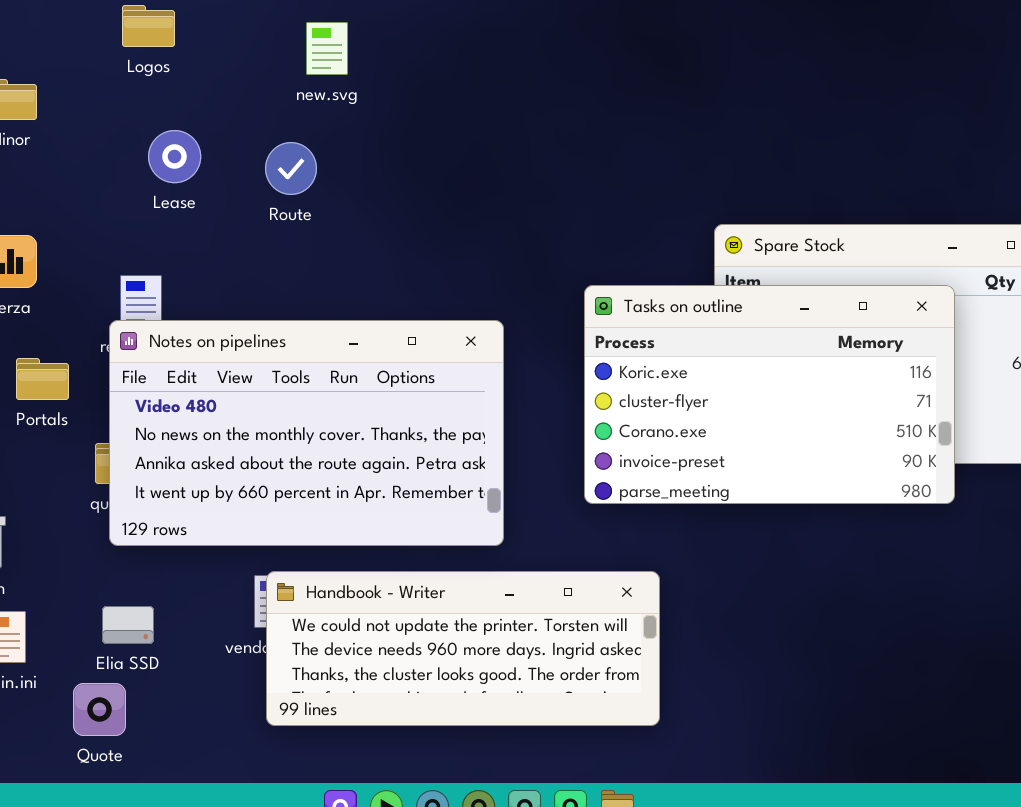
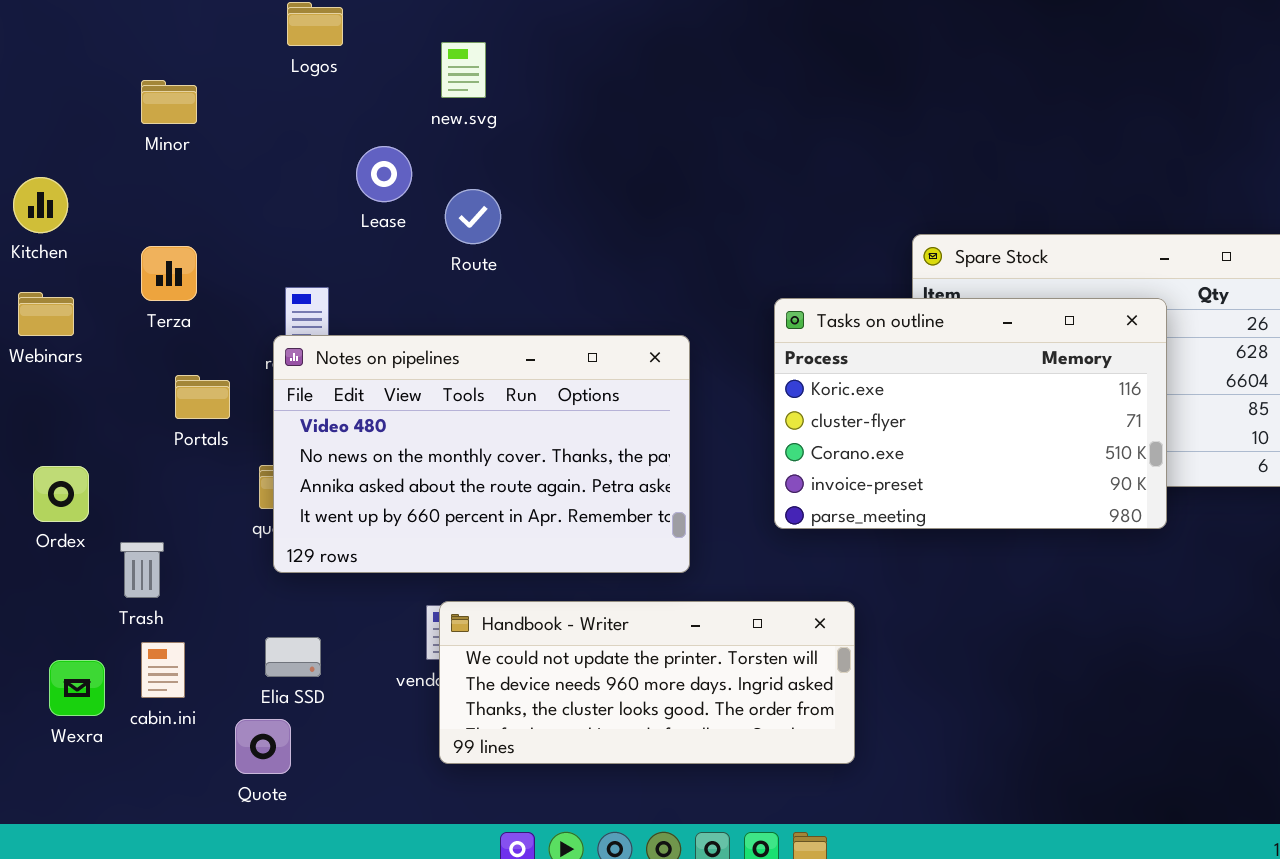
new.svg: [306,22,348,75] -> [441,42,486,98], moved
Lease: [148,130,201,183] -> [356,146,412,202], moved
Route: [265,142,317,195] -> [445,189,501,244], moved

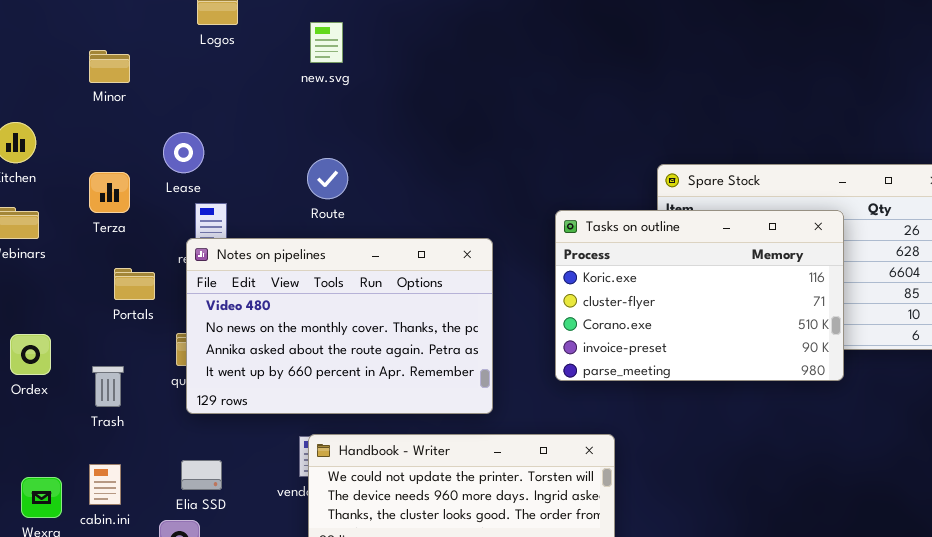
Lease: [356,146,412,202] -> [163,132,204,173], moved
Route: [445,189,501,244] -> [307,158,348,199], moved
Trash: [120,542,164,598] -> [92,366,124,407], moved

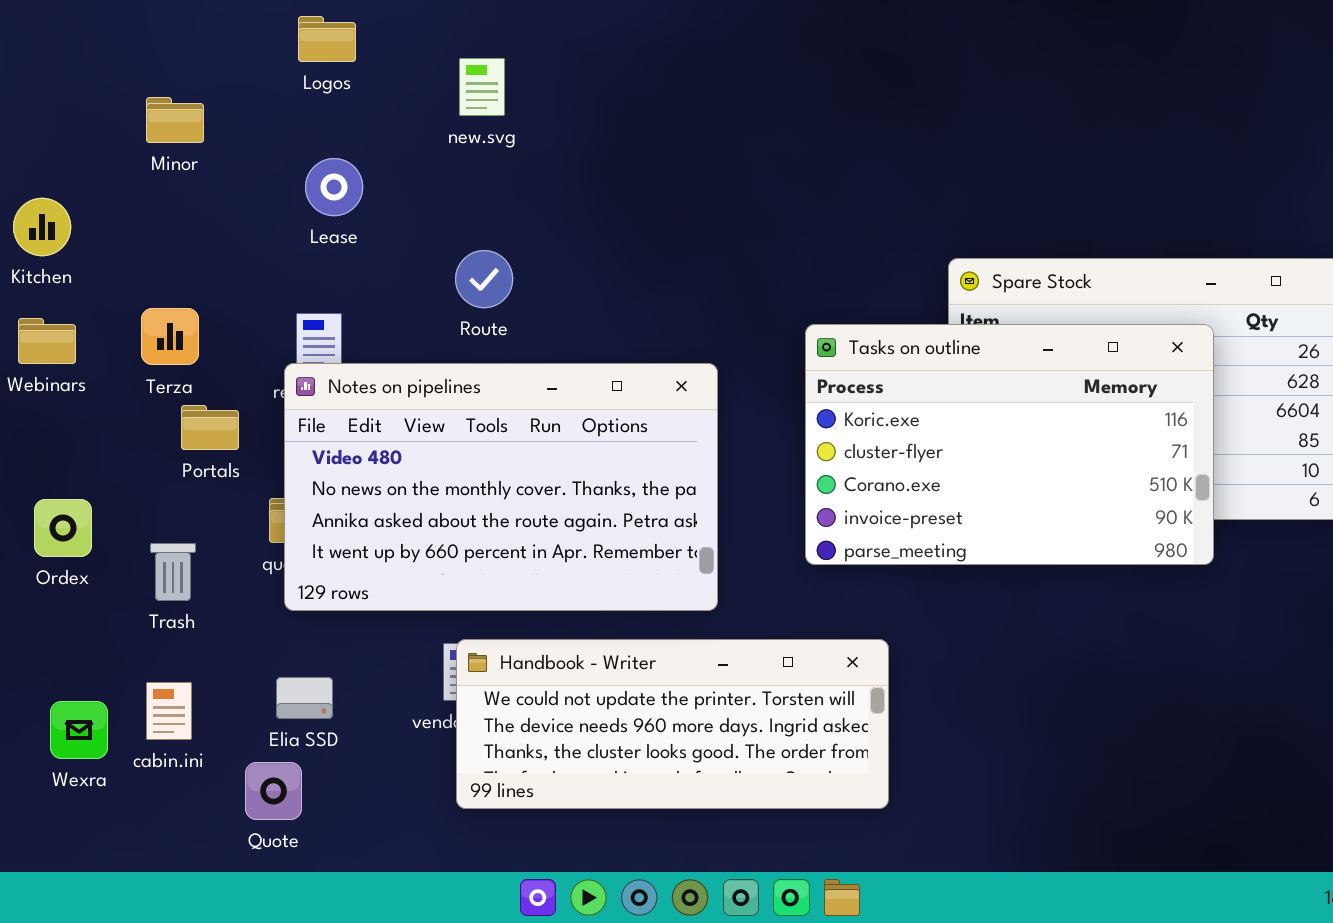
Lease: [163,132,204,173] -> [305,158,363,216], moved
Terza: [89,172,130,213] -> [141,308,199,365], moved

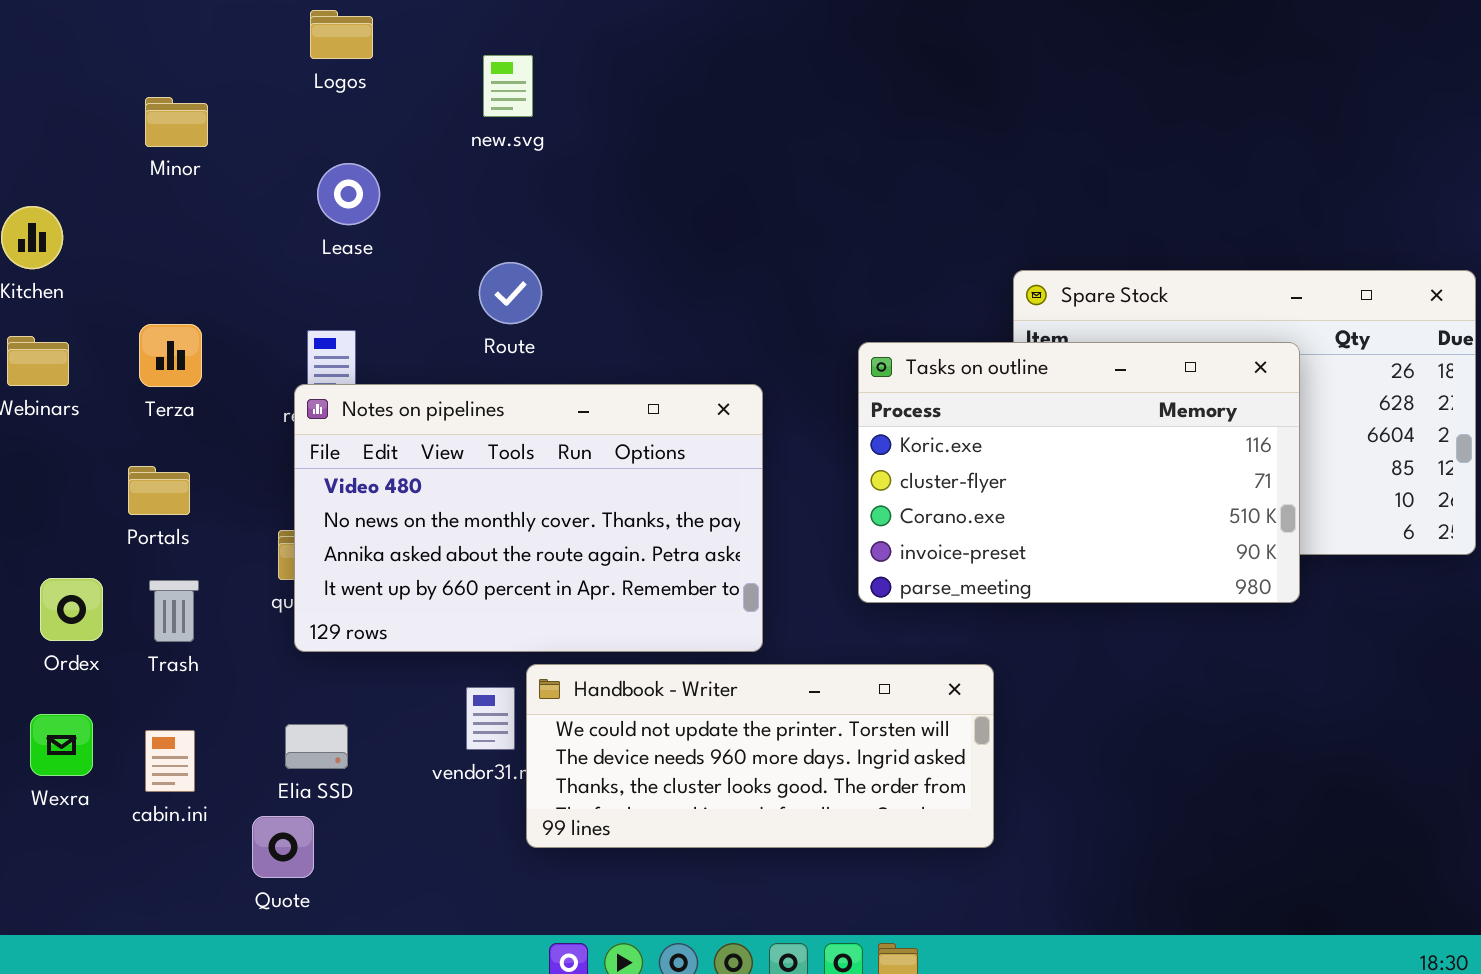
Portals: [181,405,239,450] -> [128,466,190,515], moved
Ordex: [34,499,92,557] -> [40,578,103,641], moved
Handbook - Writer: [456,639,889,809] -> [526,664,994,848], moved
Wexra: [50,701,108,759] -> [30,714,93,776], moved

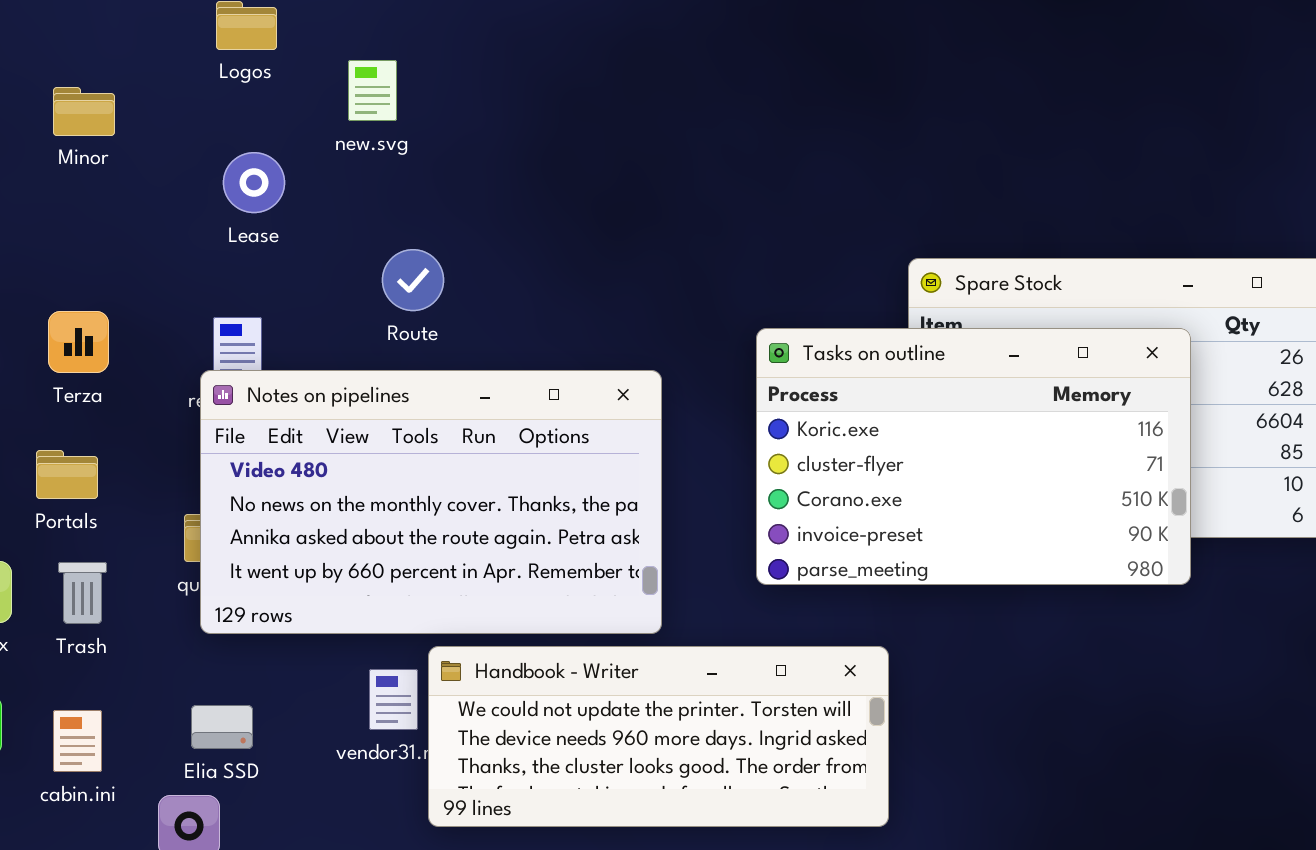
new.svg: [483,55,533,117] -> [348,60,397,121], moved

